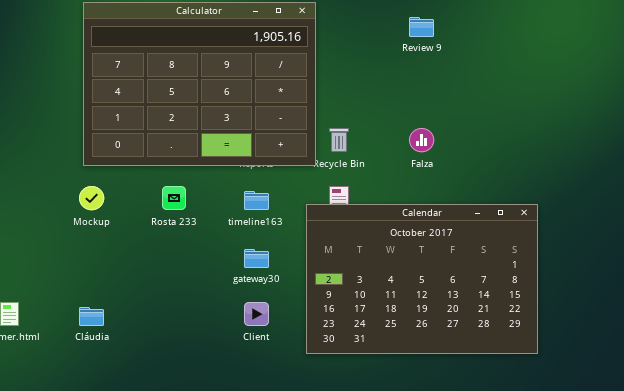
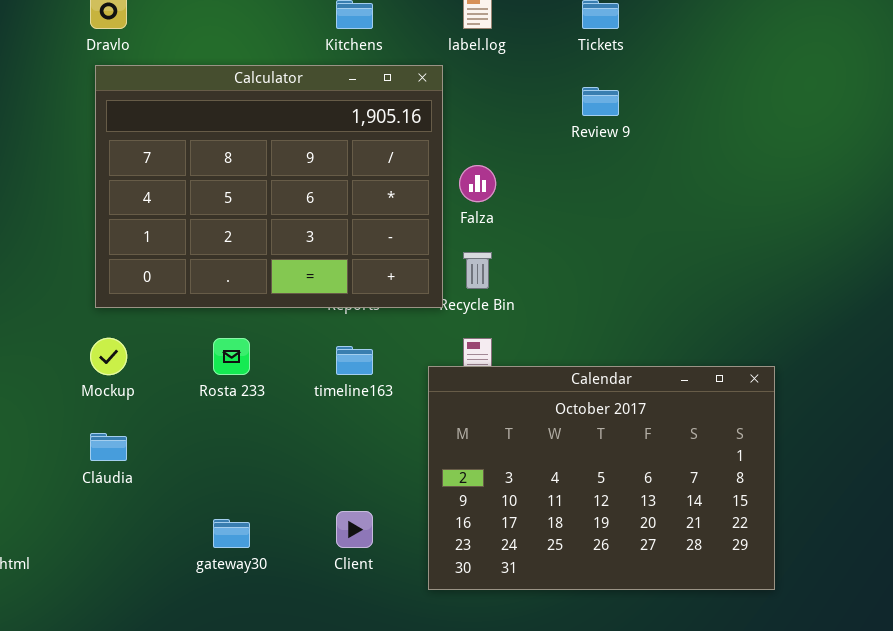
Falza: [409,128,434,152] -> [459,165,496,202], moved
gateway30: [244,249,269,268] -> [213,519,250,548], moved
Cláudia: [79,307,104,326] -> [90,433,127,461], moved

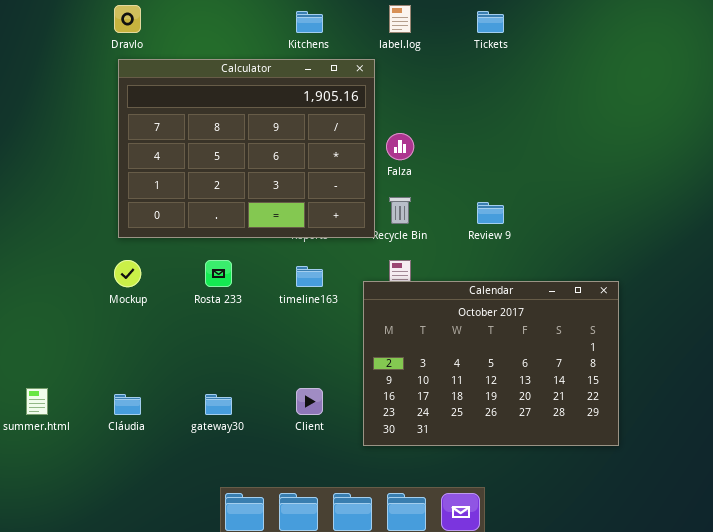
Review 9: [582,87,619,116] -> [477,202,504,224], moved
Cláudia: [90,433,127,461] -> [114,394,141,415], moved

